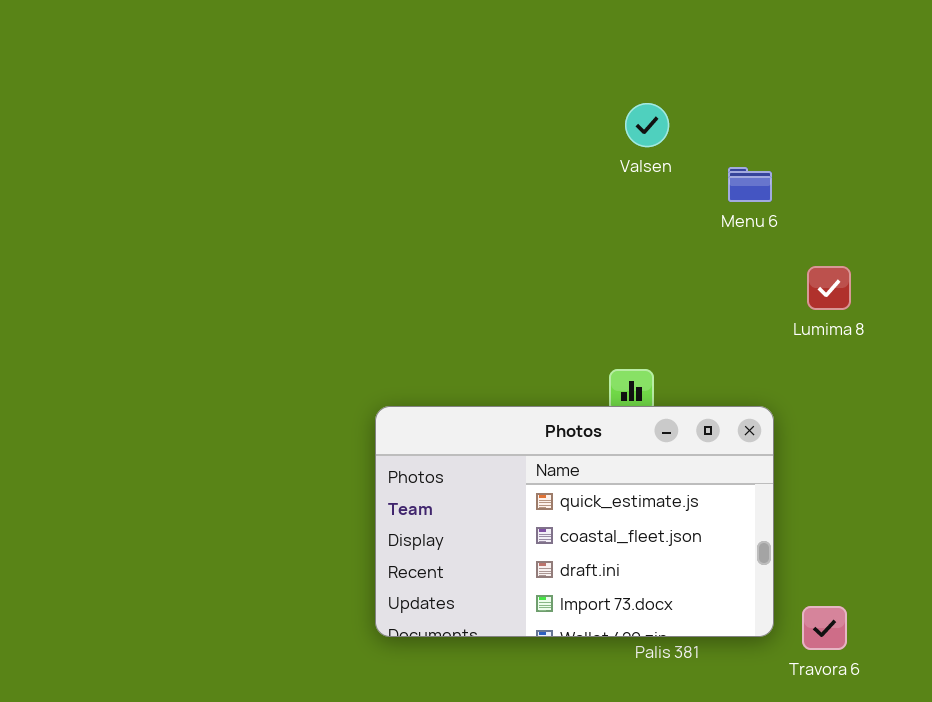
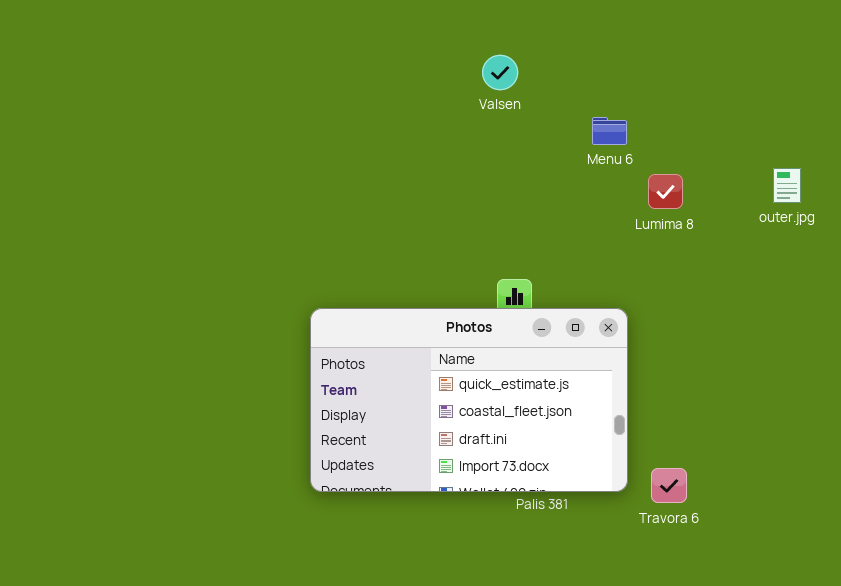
Valsen: [625,103,669,147] -> [482,55,518,90], moved
Lumima 8: [807,266,851,310] -> [648,174,683,209], moved

